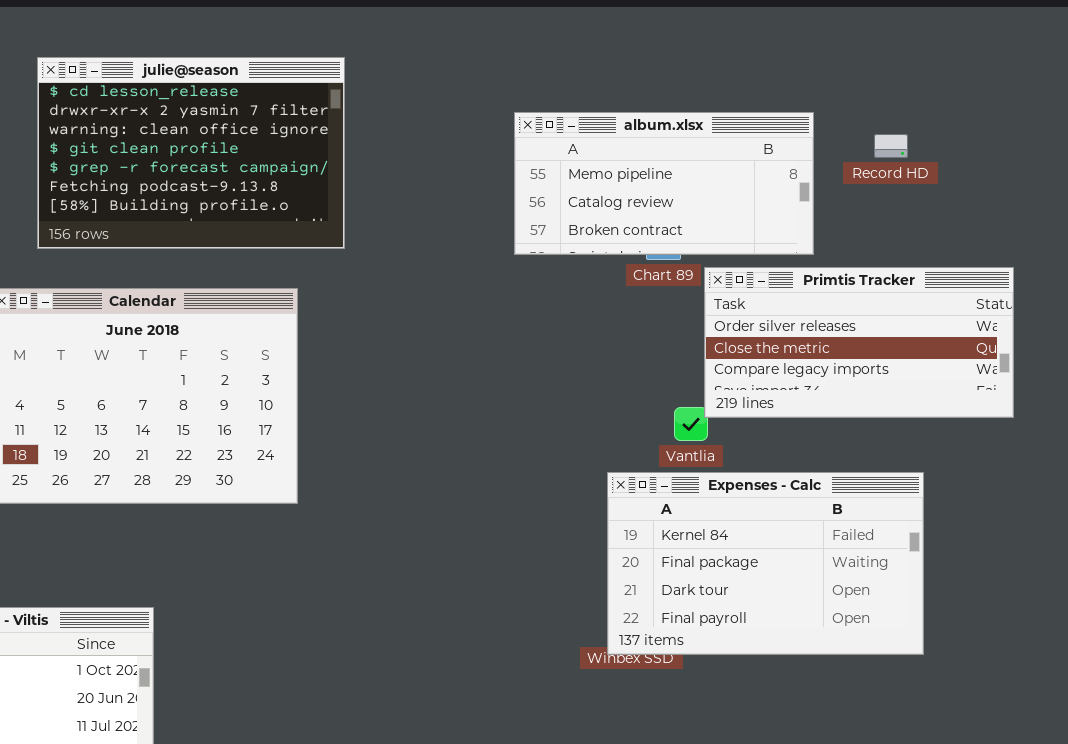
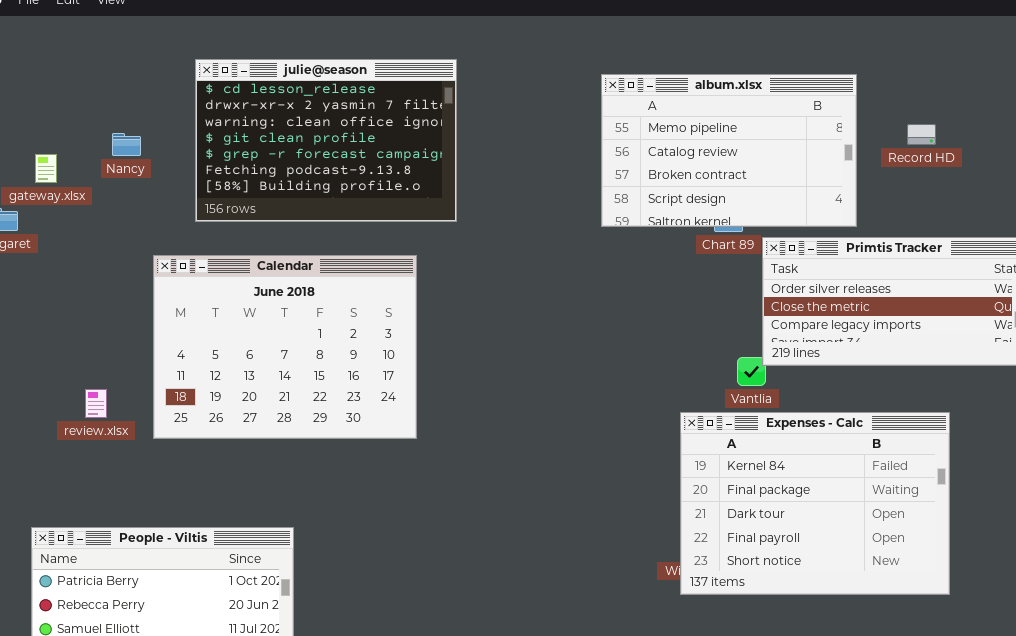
album.xlsx: [514,112,814,255] -> [601,74,857,227], resized
Expenses - Calc: [607,472,924,655] -> [680,412,950,595], resized

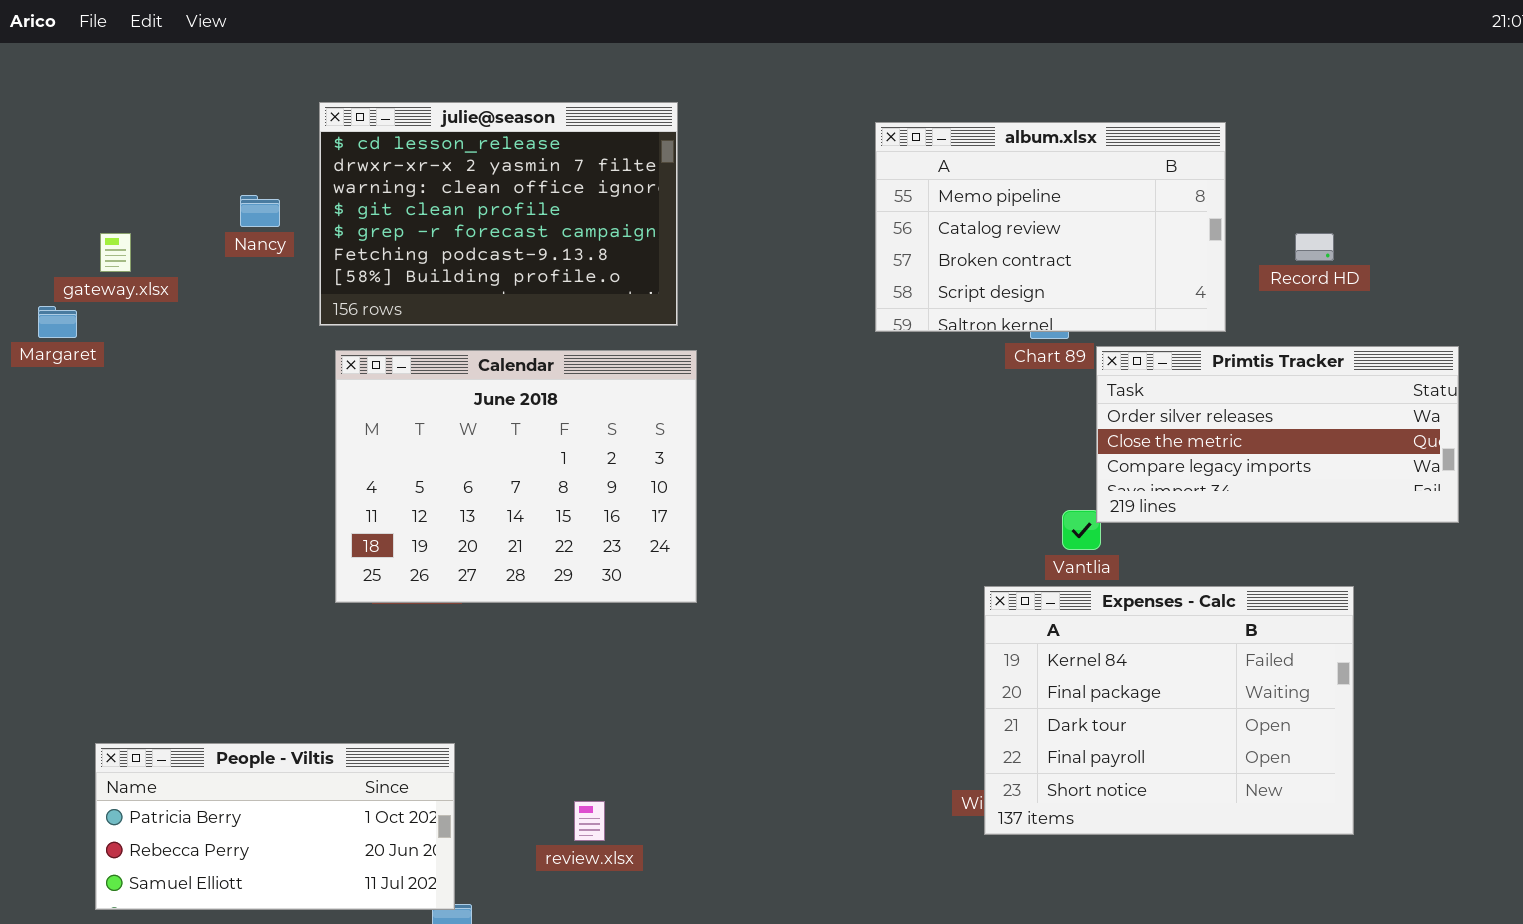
Record HD: [907,124,936,145] -> [1295,233,1334,261], moved
Nancy: [112,133,141,156] -> [240,195,280,227], moved
Calendar: [153,255,417,439] -> [335,350,697,603], moved
review.xlsx: [85,389,107,418] -> [574,801,605,841], moved

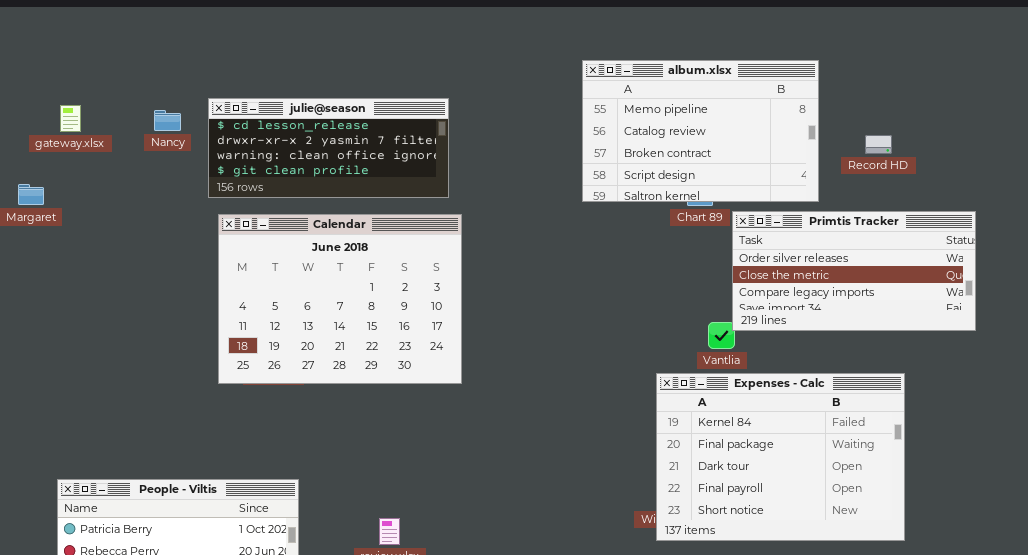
julie@season: [319,102,678,326] -> [208,98,449,198], resized
gateway.xlsx: [100,233,131,272] -> [60,105,81,132], moved

